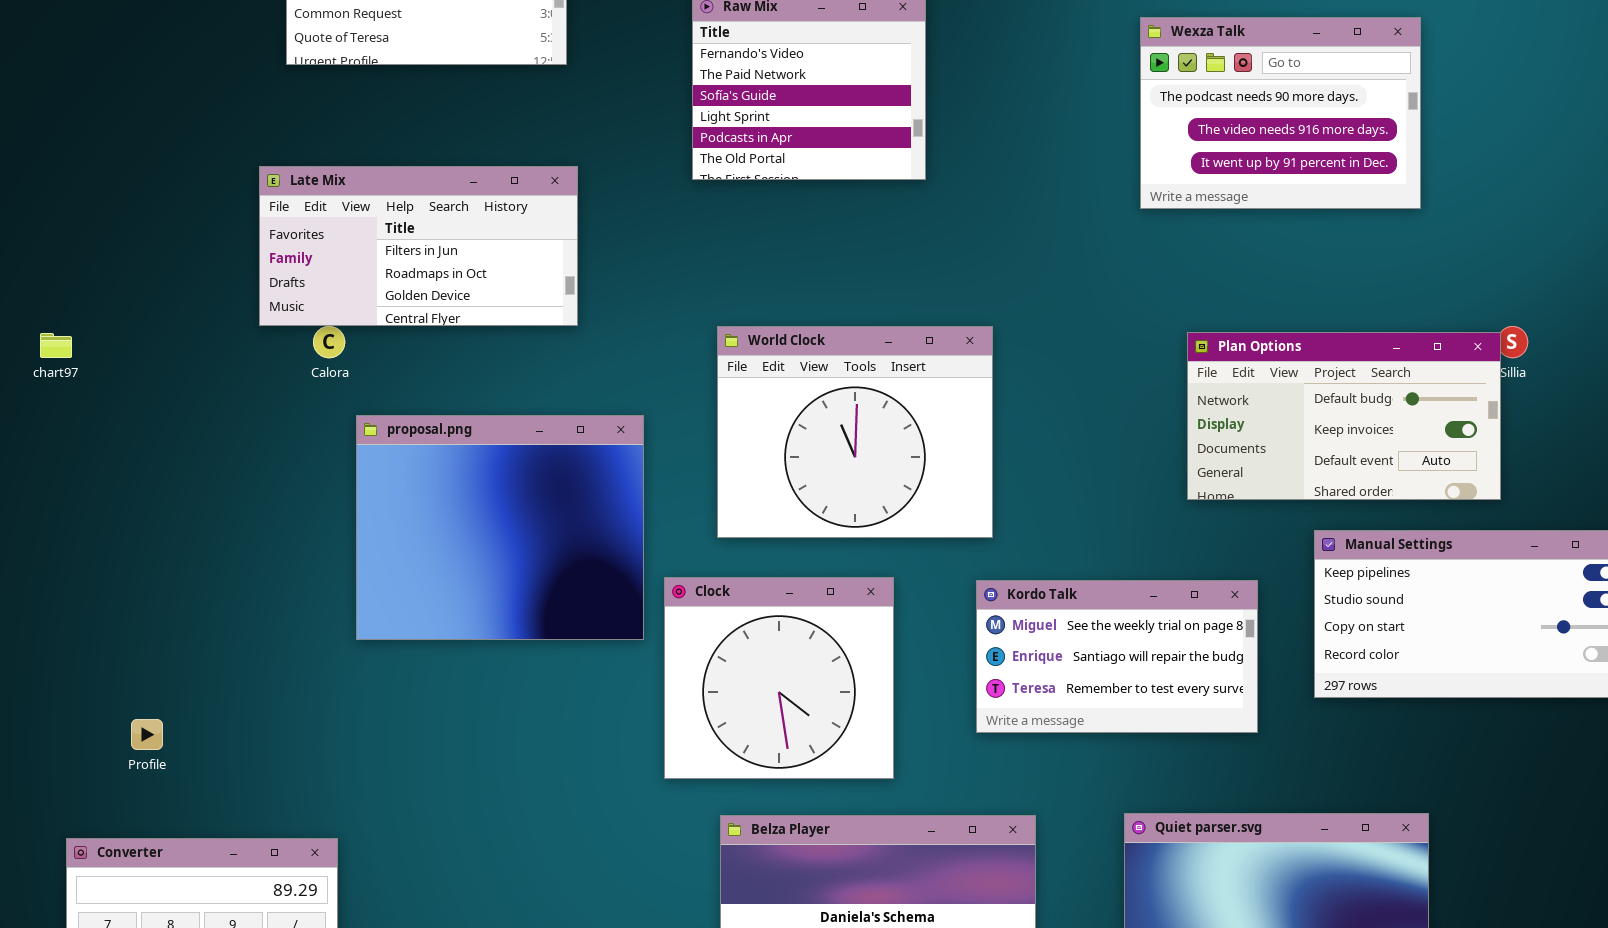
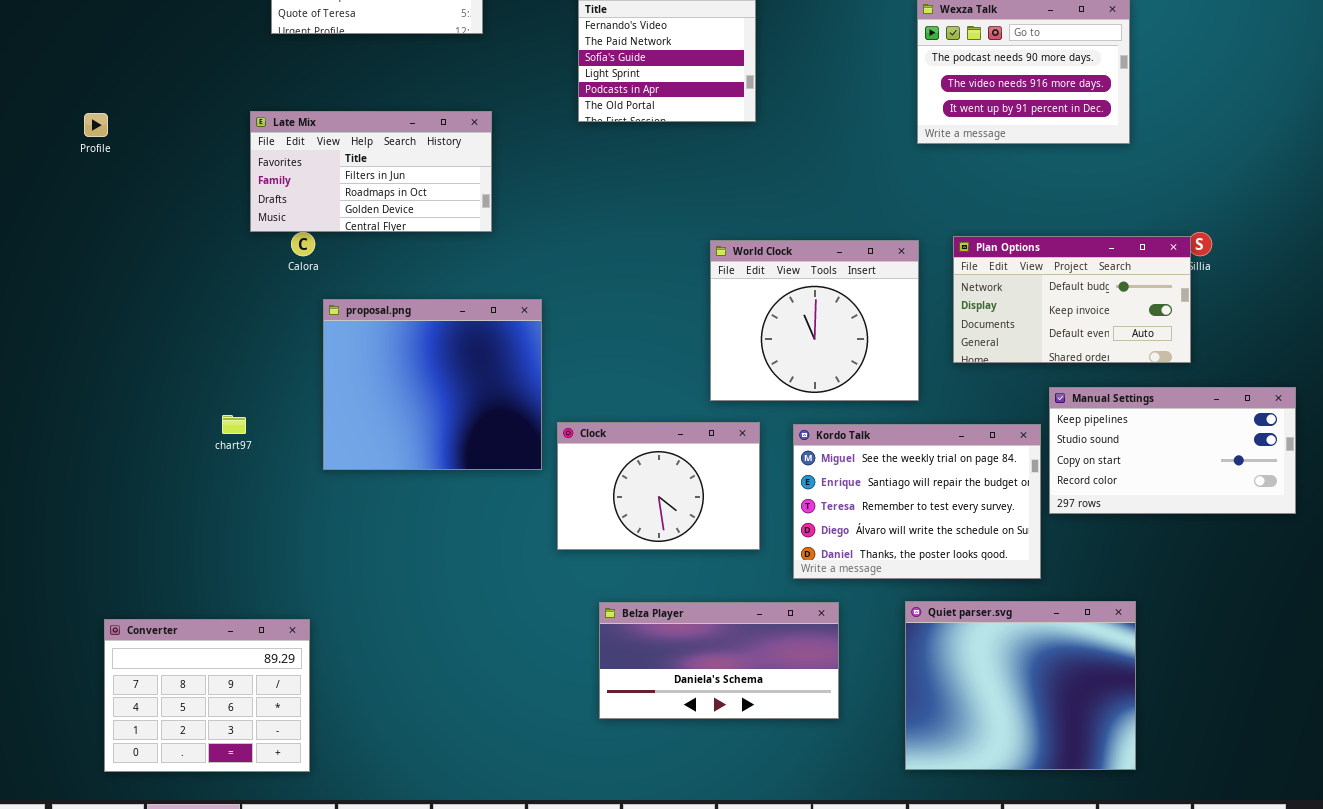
World Clock: [717,326,993,538] -> [710,240,919,401], moved
chart97: [40,333,72,358] -> [222,415,246,434], moved
Clock: [664,577,894,779] -> [557,422,760,550], resized
Kordo Talk: [976,580,1258,733] -> [793,424,1041,579], resized
Profile: [131,719,163,750] -> [84,113,108,137], moved

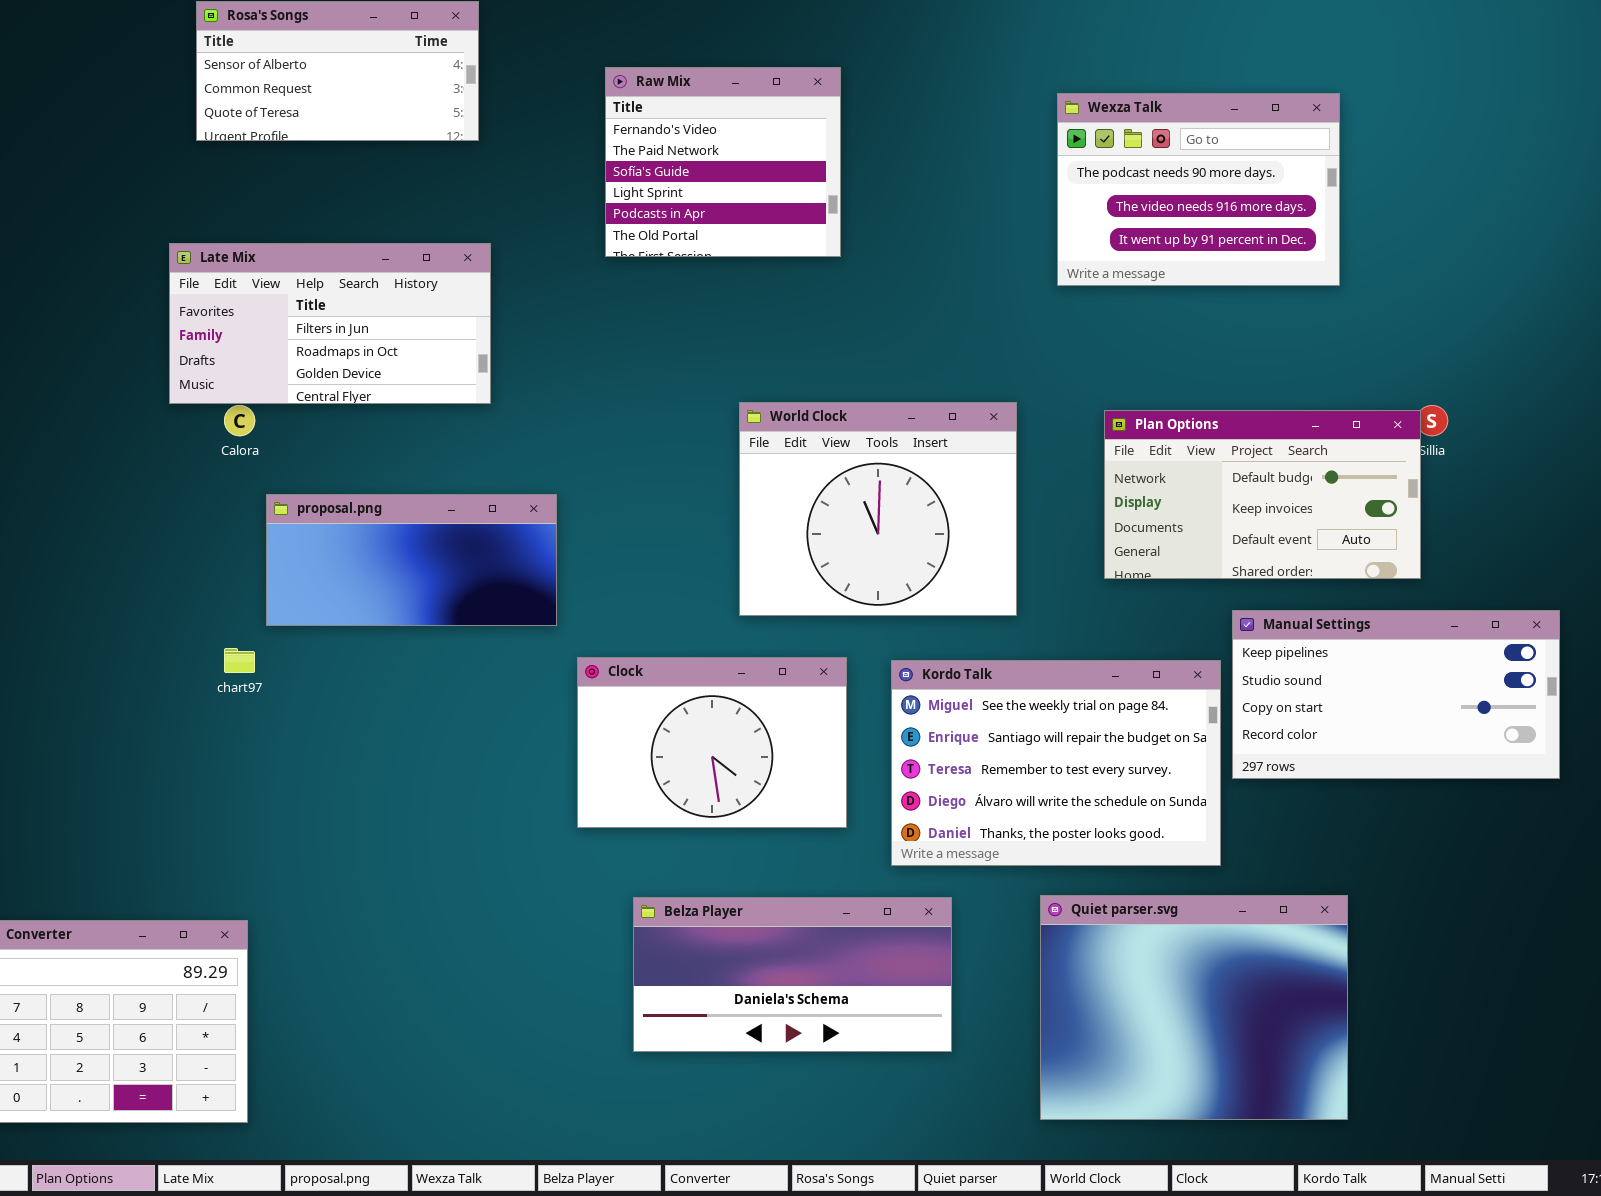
World Clock: [710,240,919,401] -> [739,402,1017,616], moved
proposal.png: [323,299,542,470] -> [266,494,557,626], resized
chart97: [222,415,246,434] -> [224,648,255,673], moved

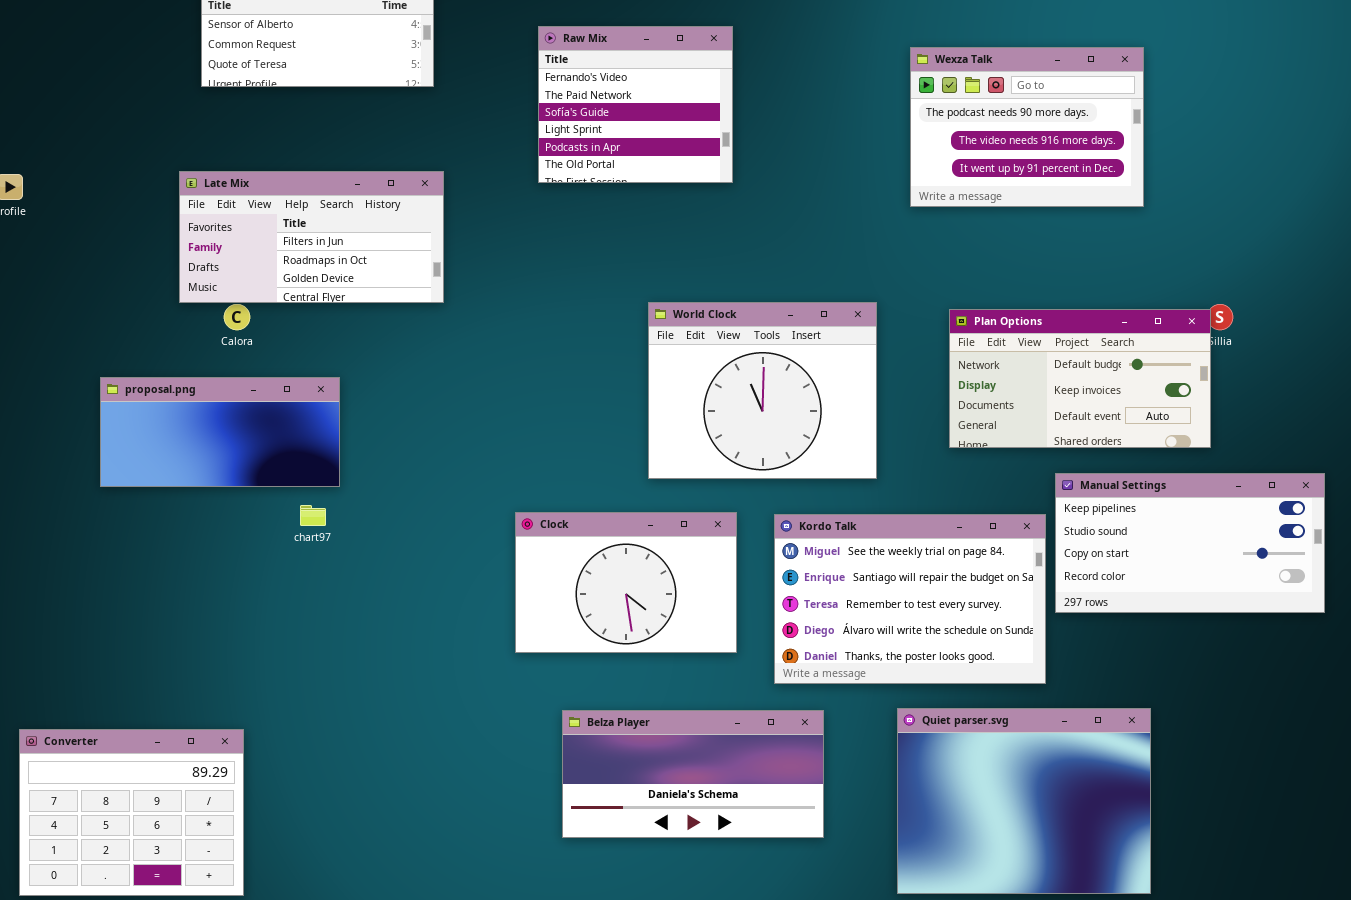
proposal.png: [266,494,557,626] -> [100,377,340,487], moved
chart97: [224,648,255,673] -> [300,505,326,526], moved

